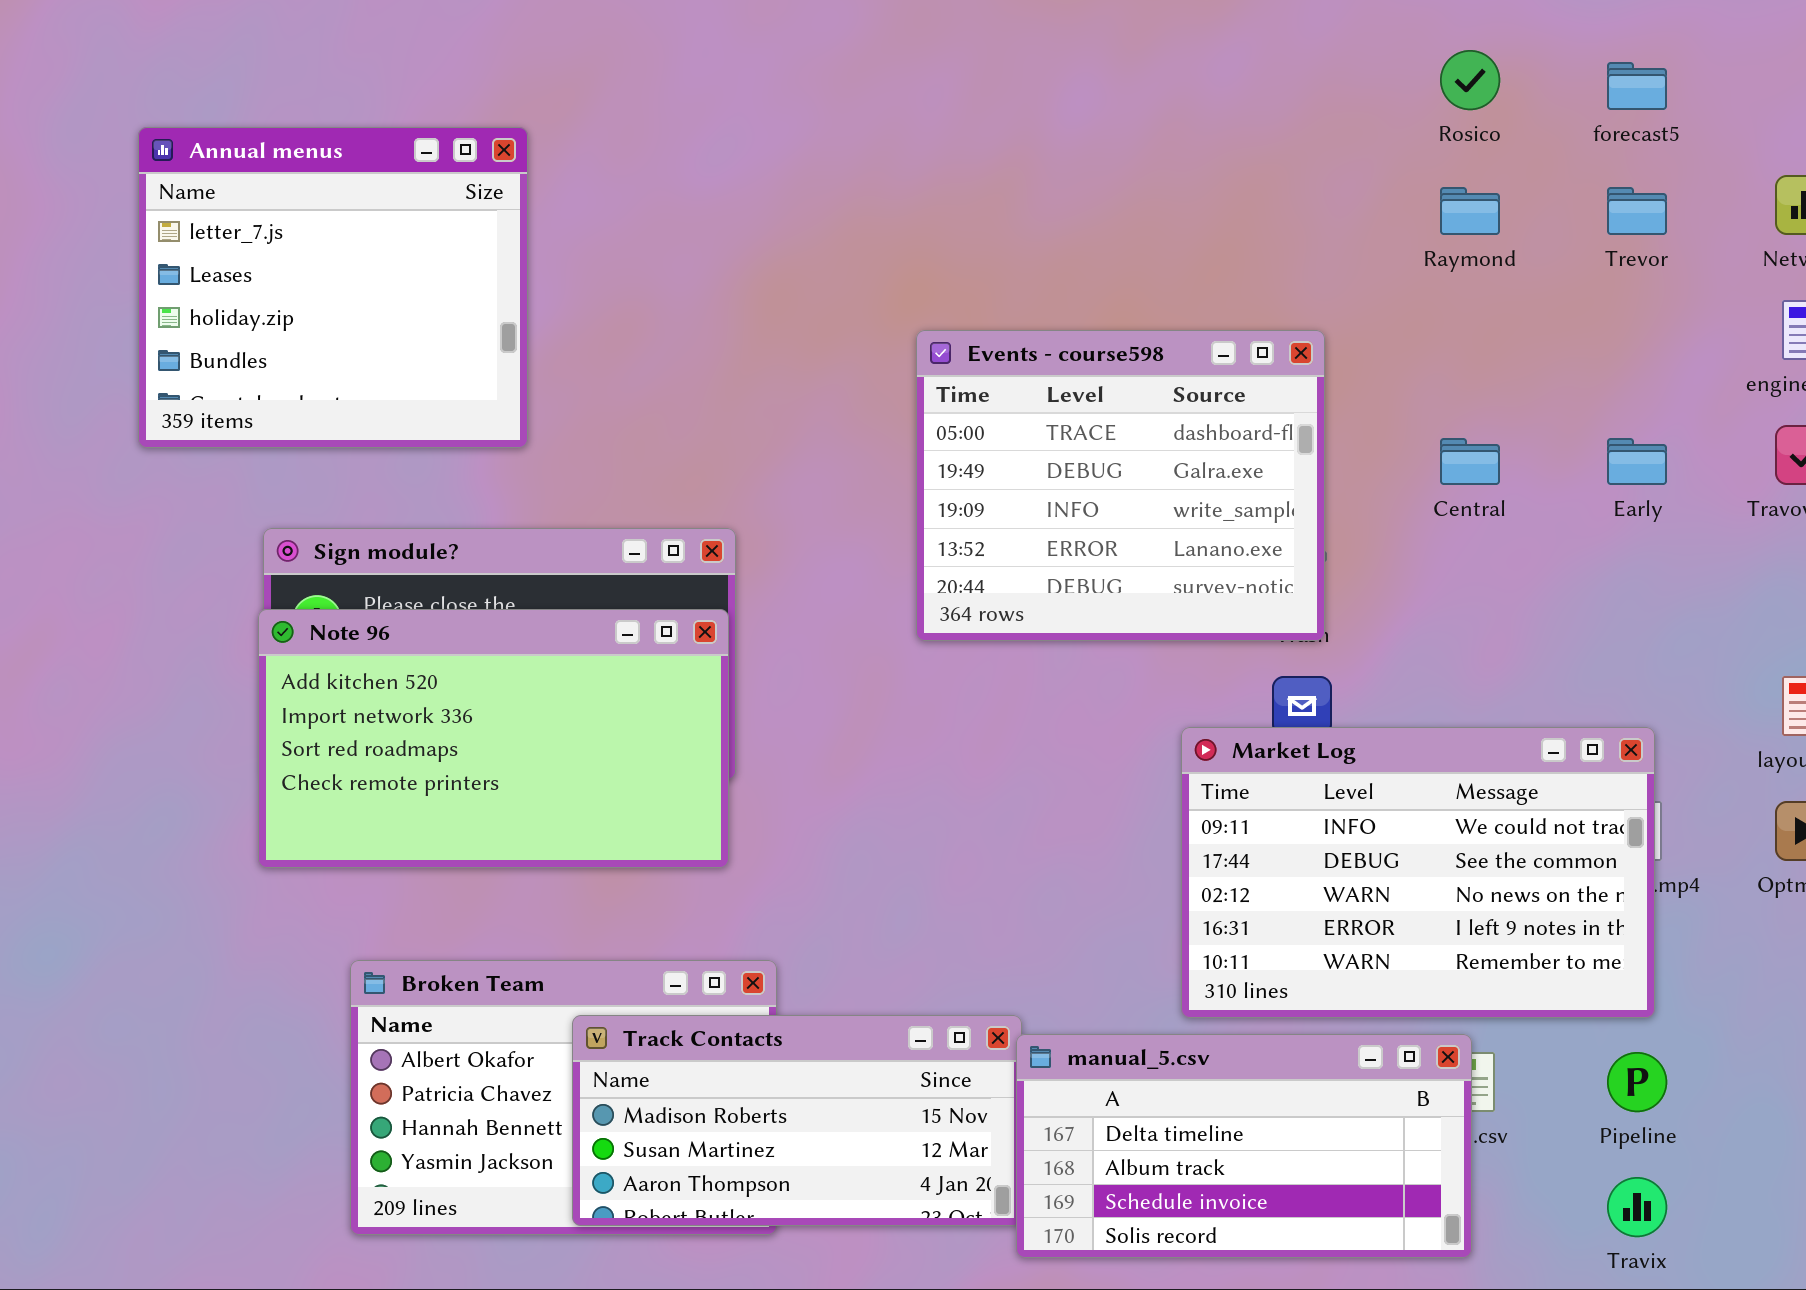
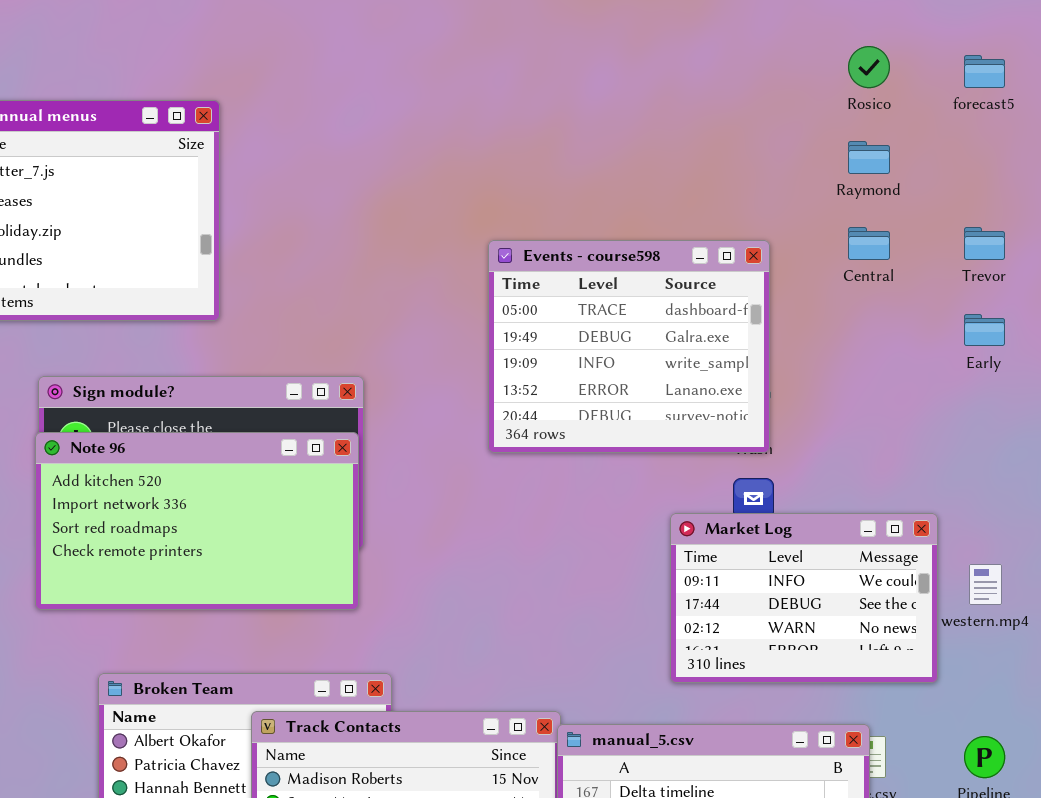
Trevor: [1607,187,1667,235] -> [964,227,1005,260], moved
Central: [1440,438,1500,485] -> [848,227,890,260], moved
Market Log: [1181,727,1655,1018] -> [670,513,938,683], resized

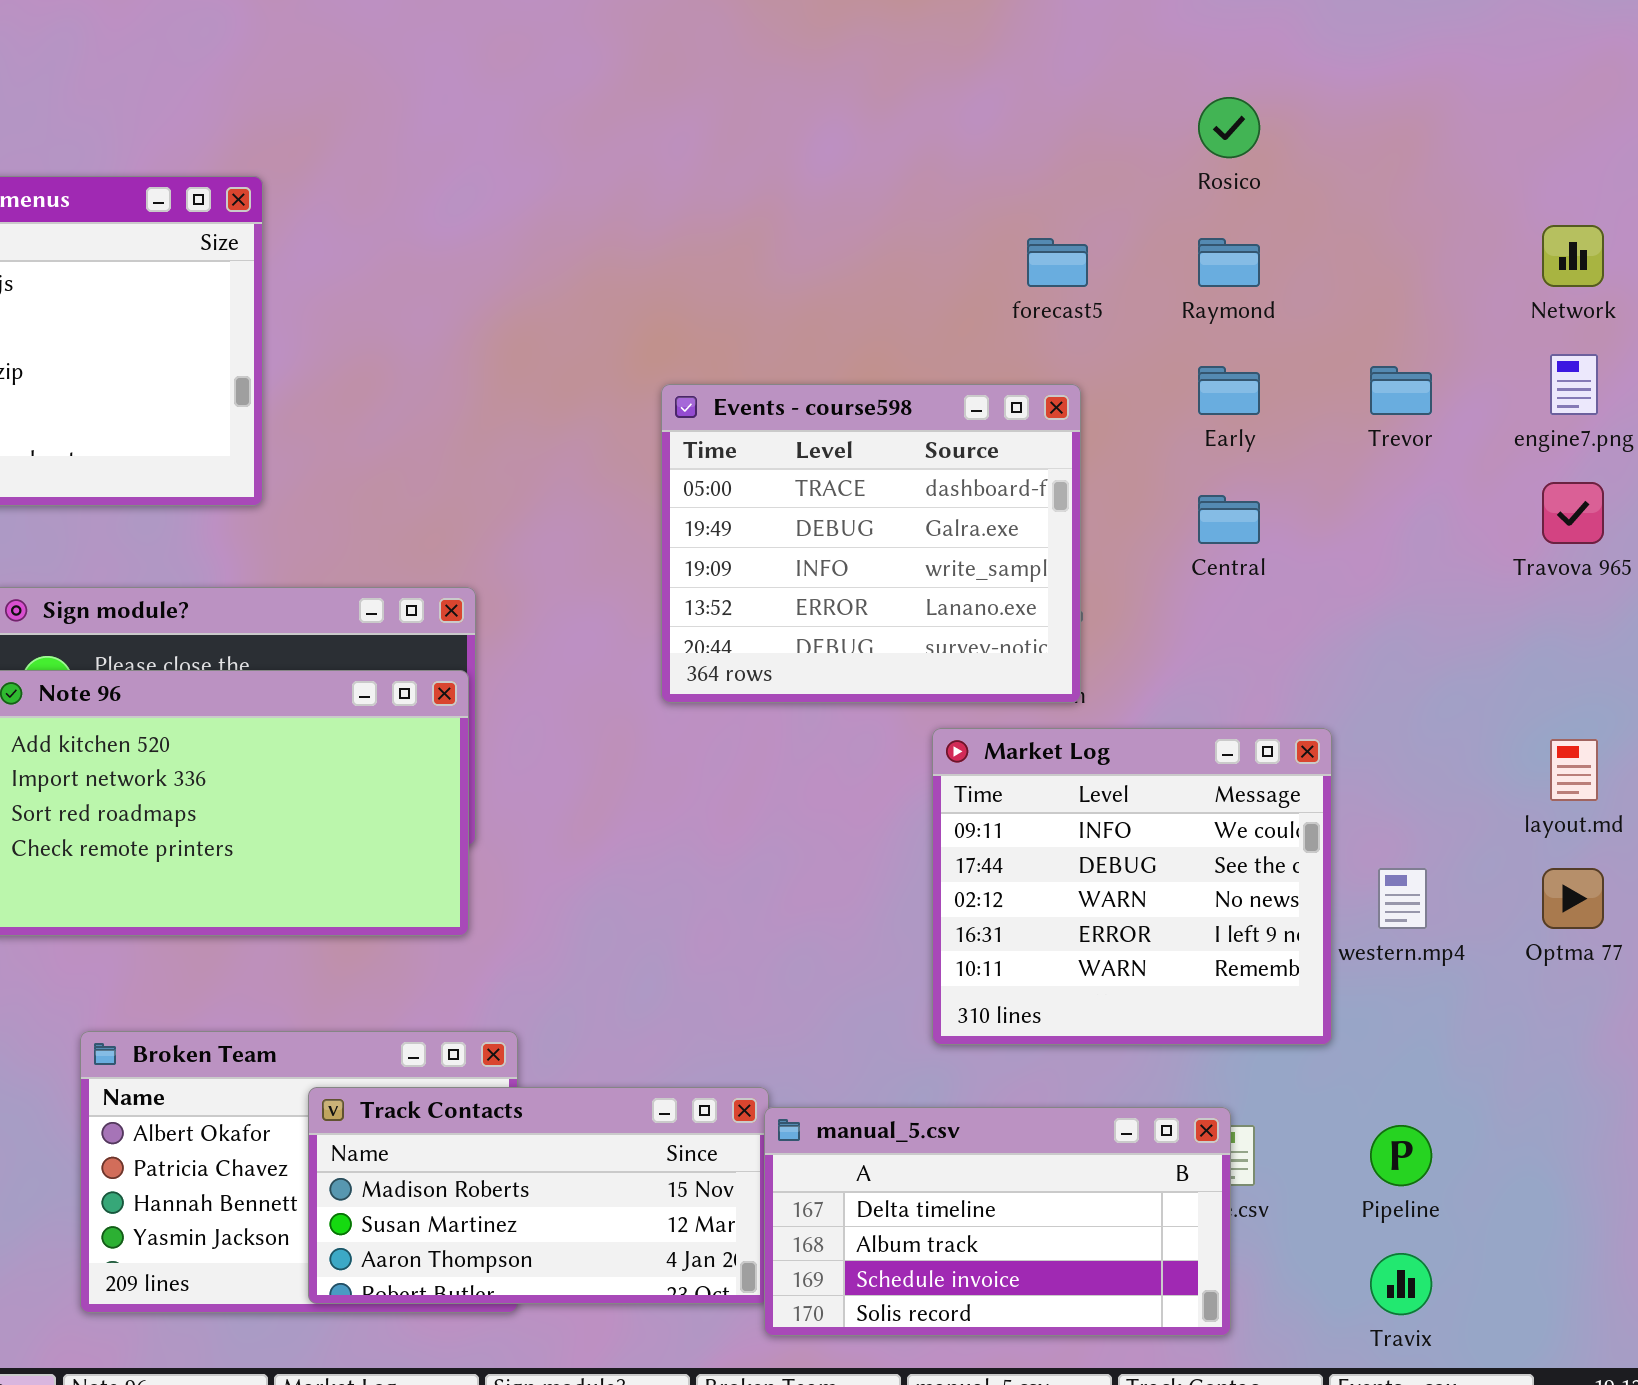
forecast5: [964,55,1005,88] -> [1027,238,1088,287], moved
Central: [848,227,890,260] -> [1198,495,1260,544], moved
Early: [964,314,1005,346] -> [1198,366,1260,415], moved
Market Log: [670,513,938,683] -> [932,728,1332,1045], resized

